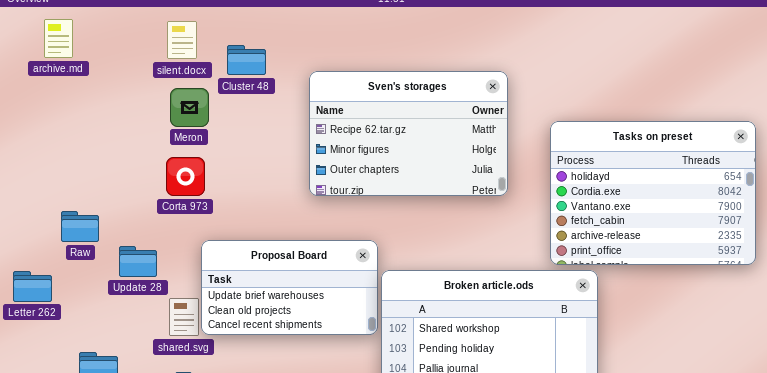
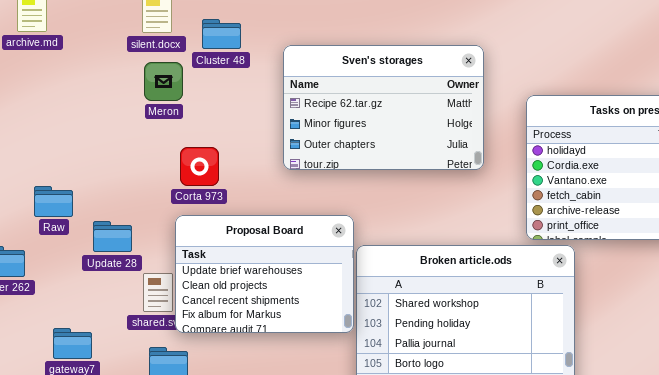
Corta 973: [166,157,205,196] -> [180,147,219,186], moved
Proposal Board: [201,240,378,335] -> [175,215,354,333], resized

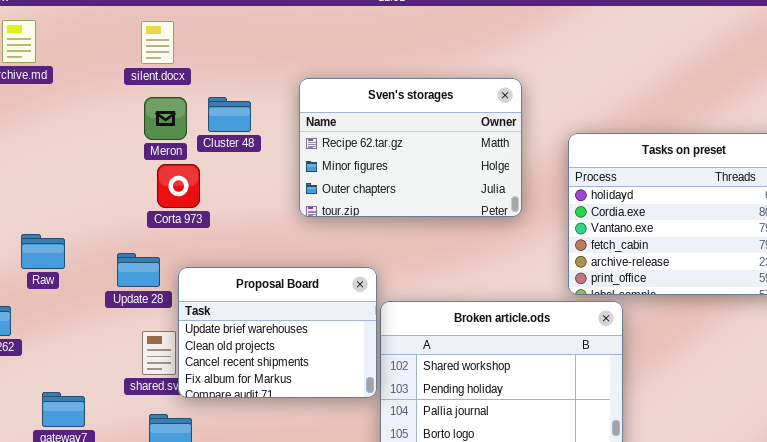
Cluster 48: [202,19,241,49] -> [208,97,251,132], moved
Corta 973: [180,147,219,186] -> [157,164,200,208], moved
Update 28: [93,221,132,252] -> [117,253,160,287], moved

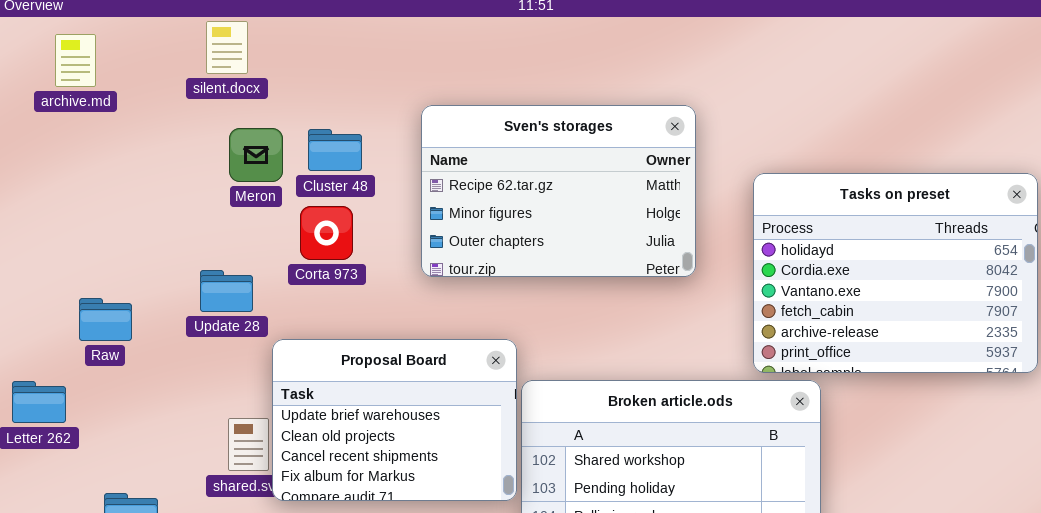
silent.docx: [141,21,174,64] -> [206,21,248,74], moved
Corta 973: [157,164,200,208] -> [300,206,353,260], moved
Update 28: [117,253,160,287] -> [200,270,253,312], moved

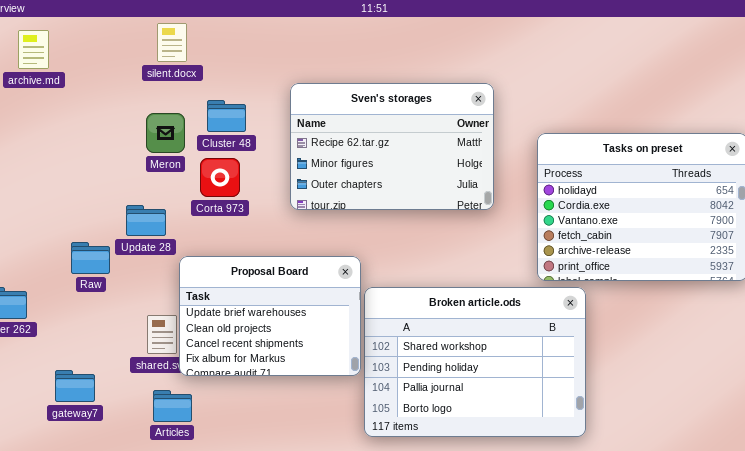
silent.docx: [206,21,248,74] -> [157,23,187,62], moved
Meron: [229,128,283,182] -> [146,113,185,153], moved
Raw: [79,298,132,341] -> [71,242,110,274], moved

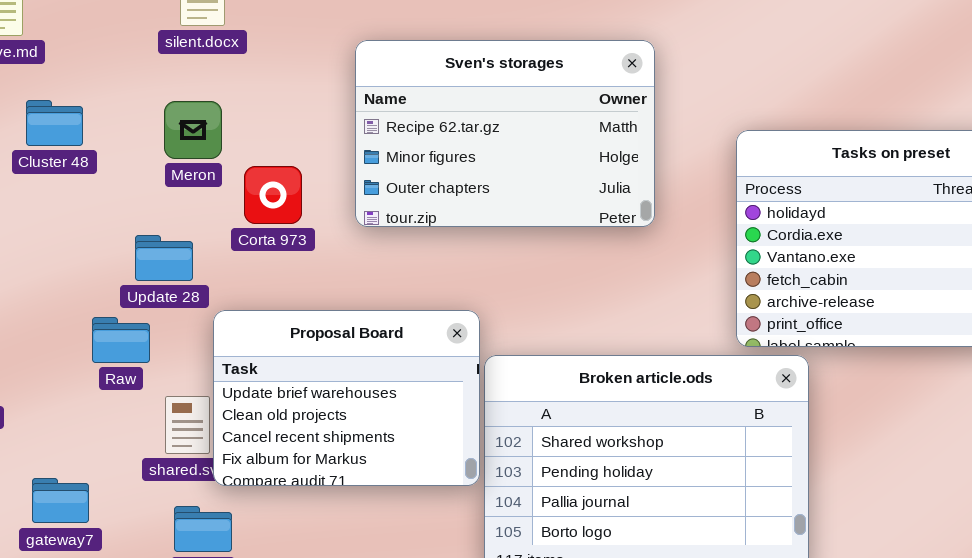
Sven's storages: [290,83,494,210] -> [355,40,655,227], moved
Cluster 48: [207,100,246,132] -> [26,100,83,146], moved
Raw: [71,242,110,274] -> [92,317,150,363], moved

